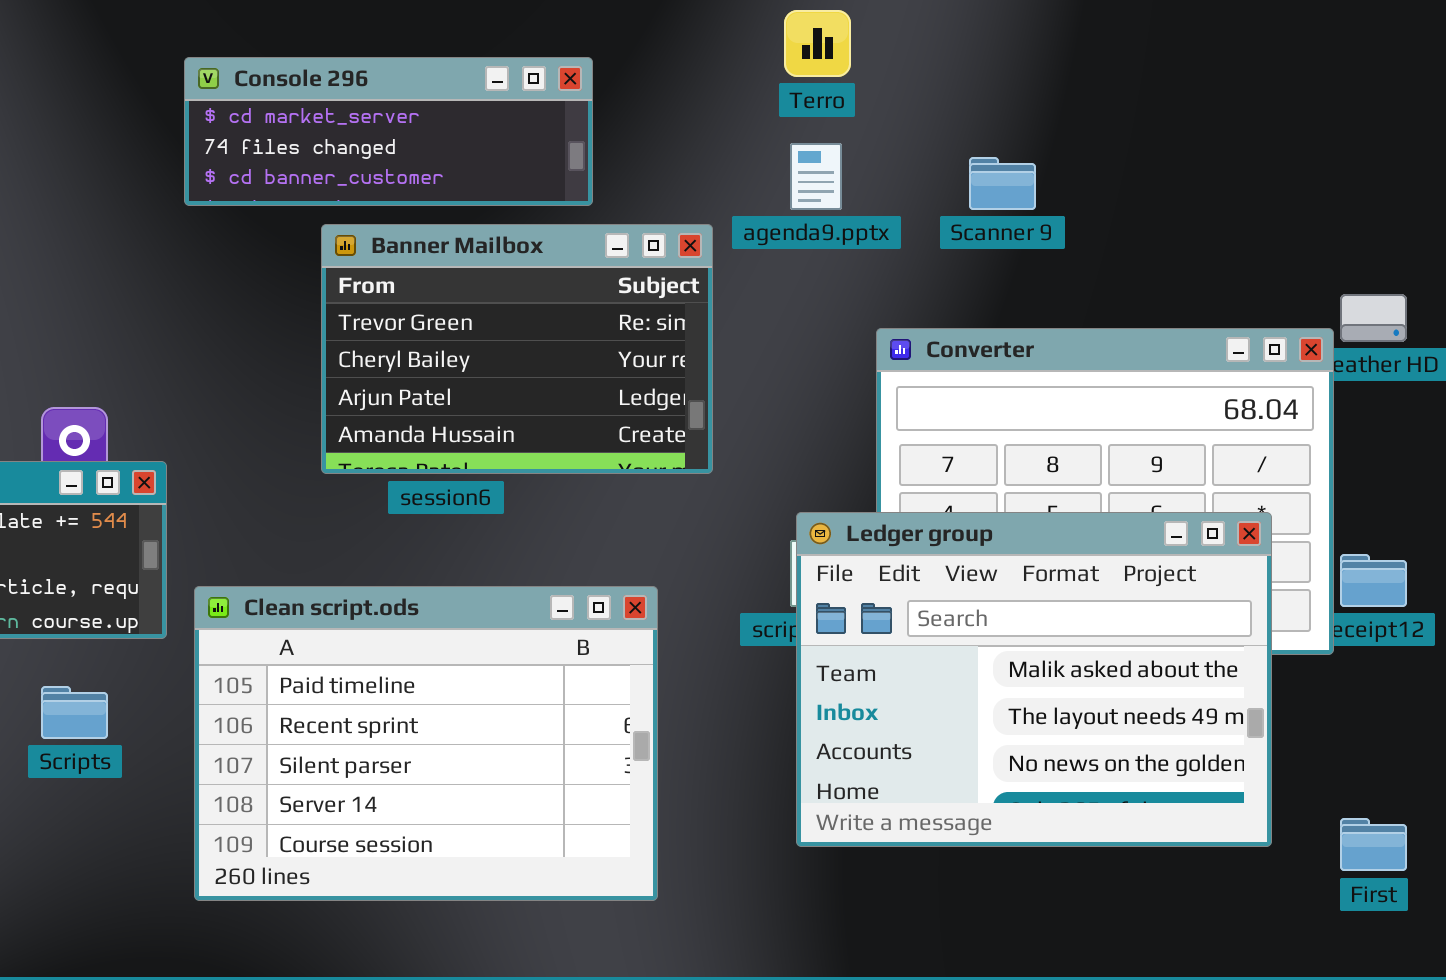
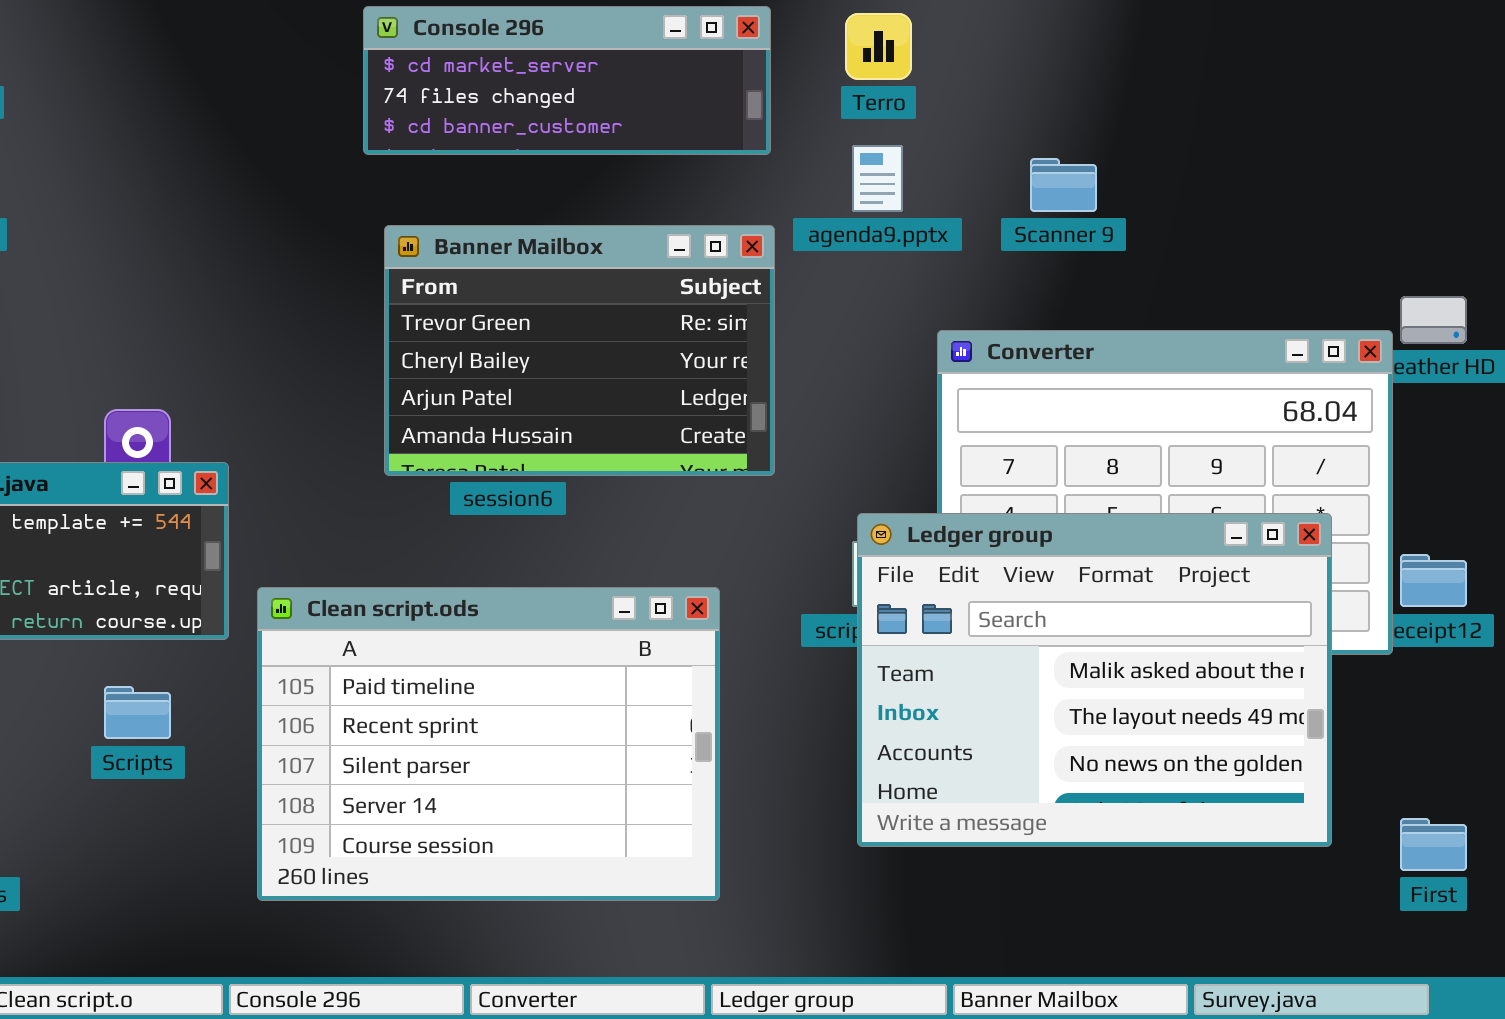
Console 296: [184,57,593,206] -> [363,6,771,155], moved

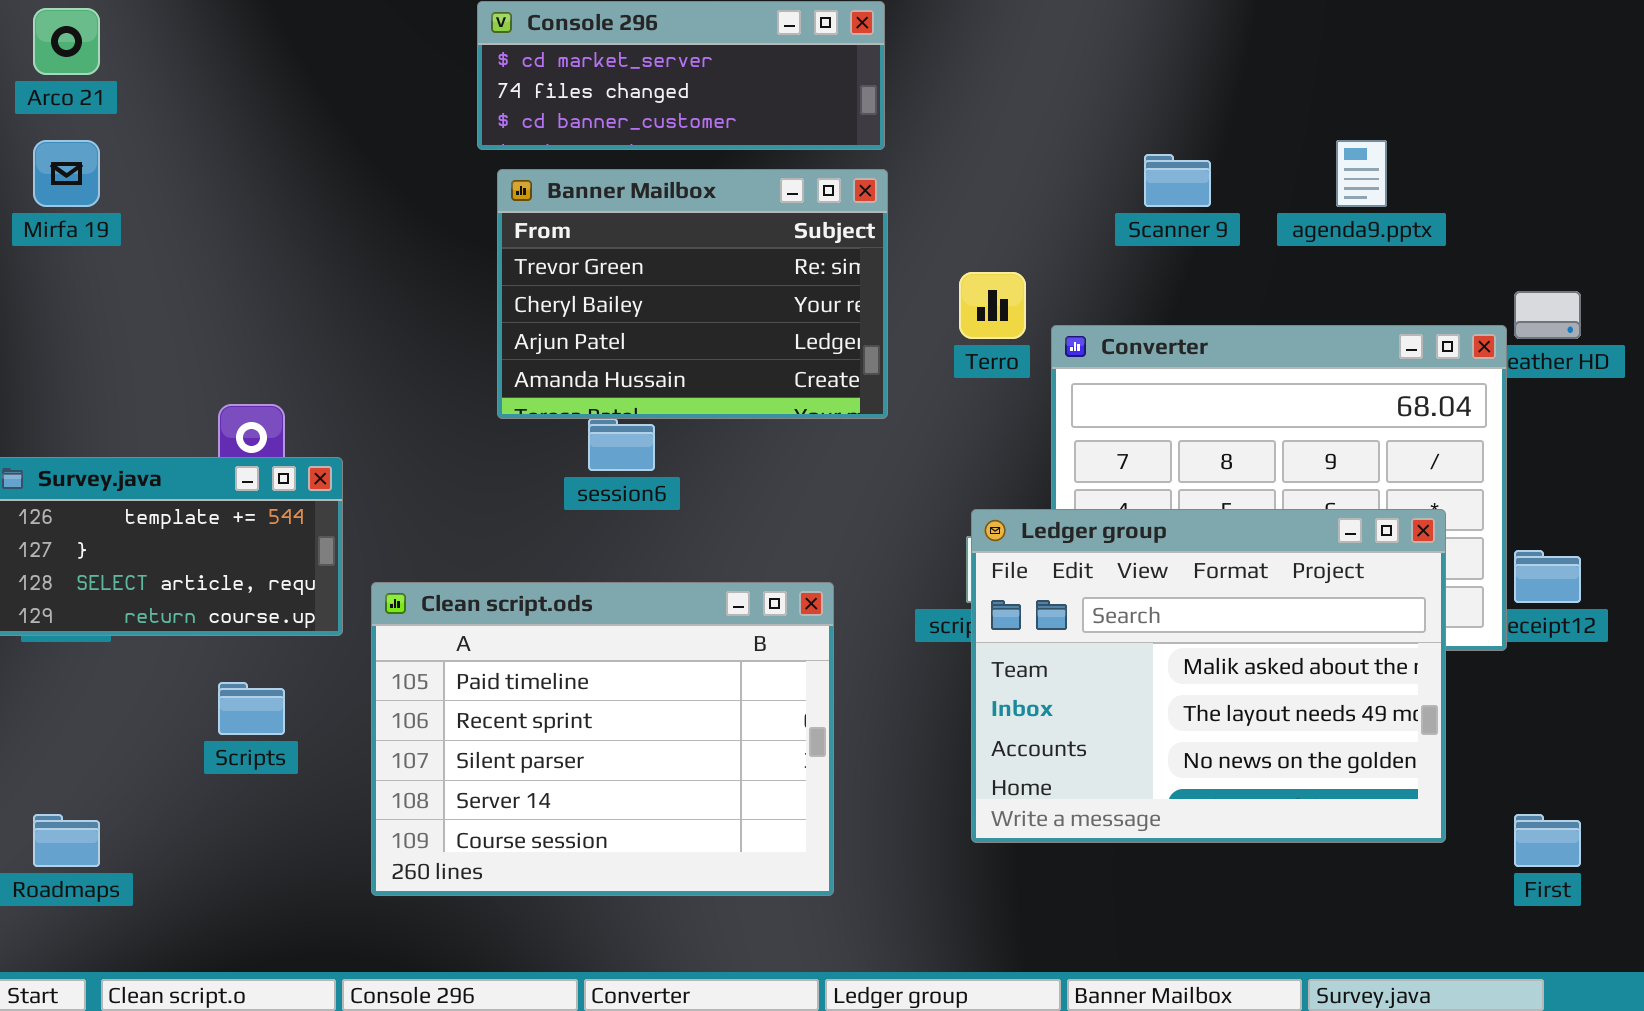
Terro: [845,13,912,80] -> [959,272,1026,339], moved
agenda9.pptx: [852,145,903,212] -> [1336,140,1387,207], moved
Banner Mailbox: [384,225,775,476] -> [497,169,888,419], moved

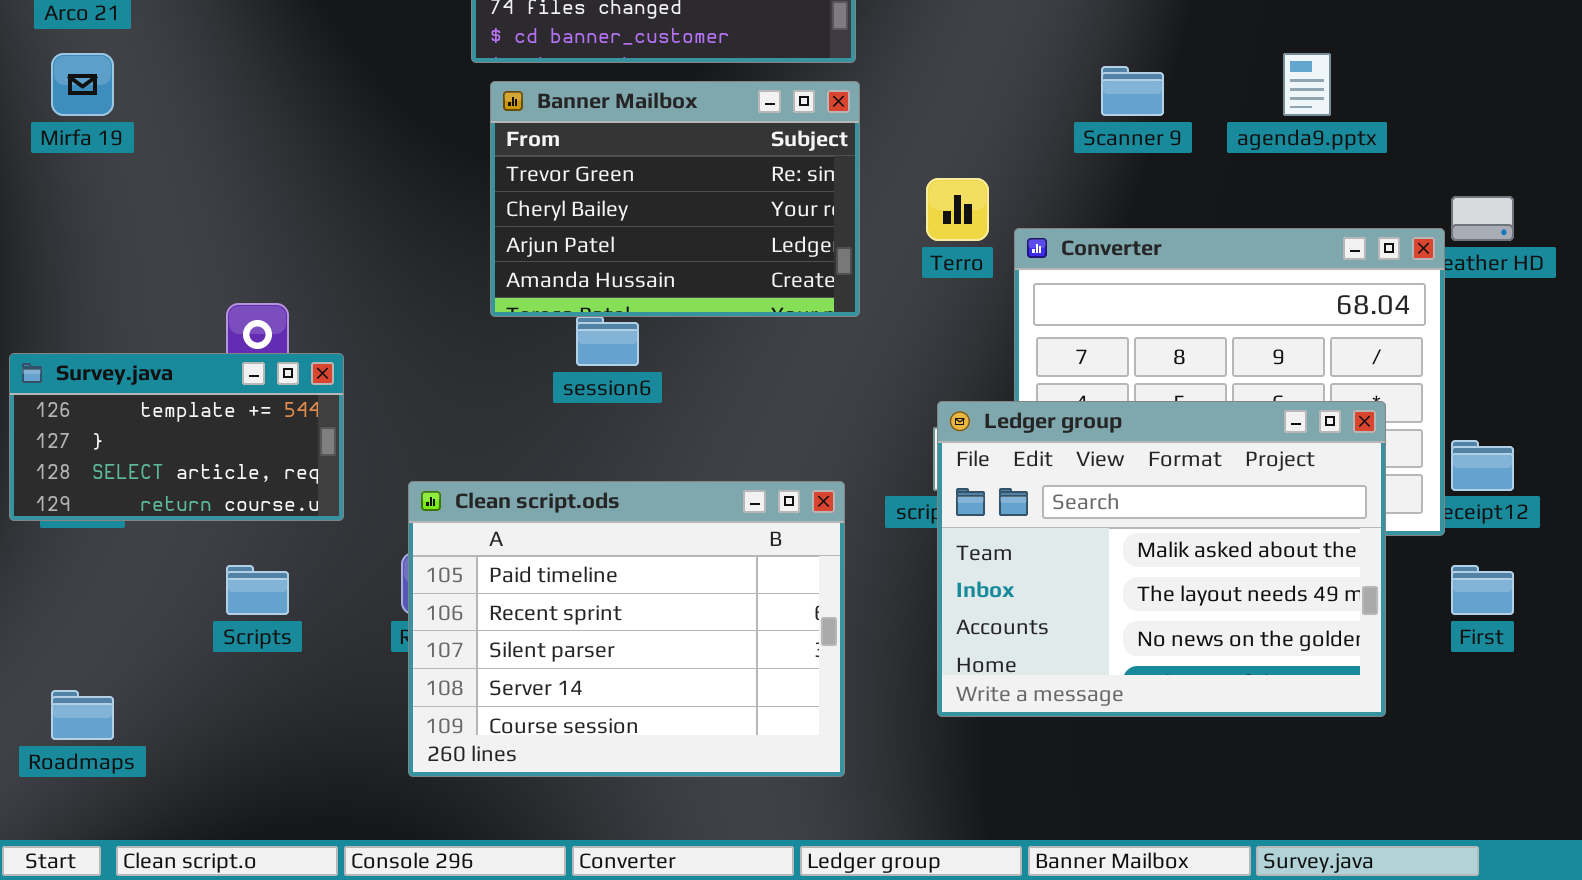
Clean script.ods: [371,582,834,896] -> [408,481,845,777], moved
First: [1514,814,1581,867] -> [1451,565,1514,615], moved

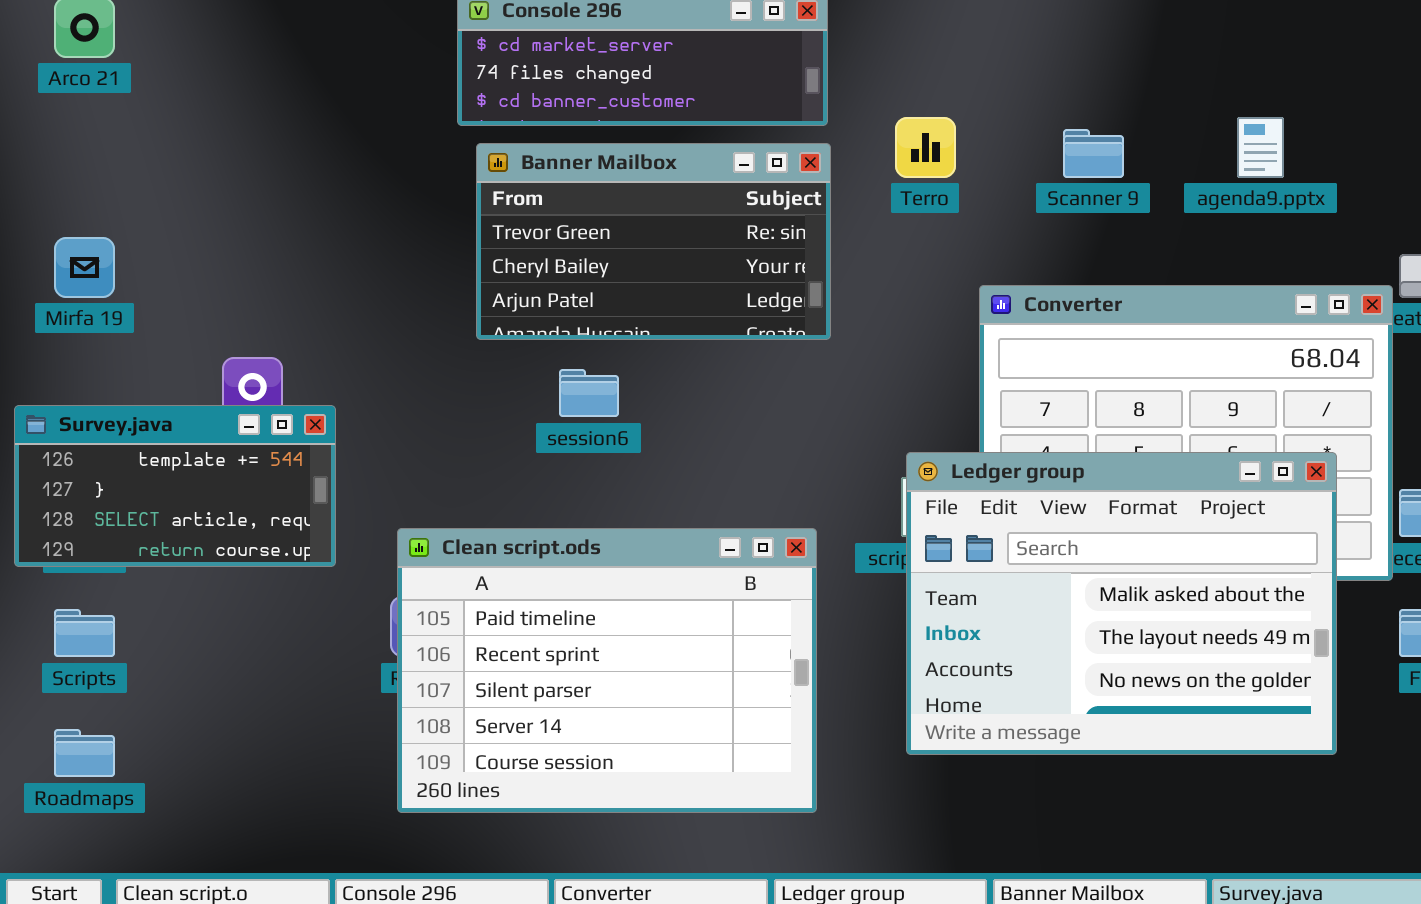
Mirfa 19: [51,53,114,116] -> [54,237,115,298], moved
Banner Mailbox: [490,81,860,317] -> [476,143,831,340], resized
Terro: [926,178,989,241] -> [895,117,956,178], moved
Scripts: [226,565,289,615] -> [54,609,115,657], moved

